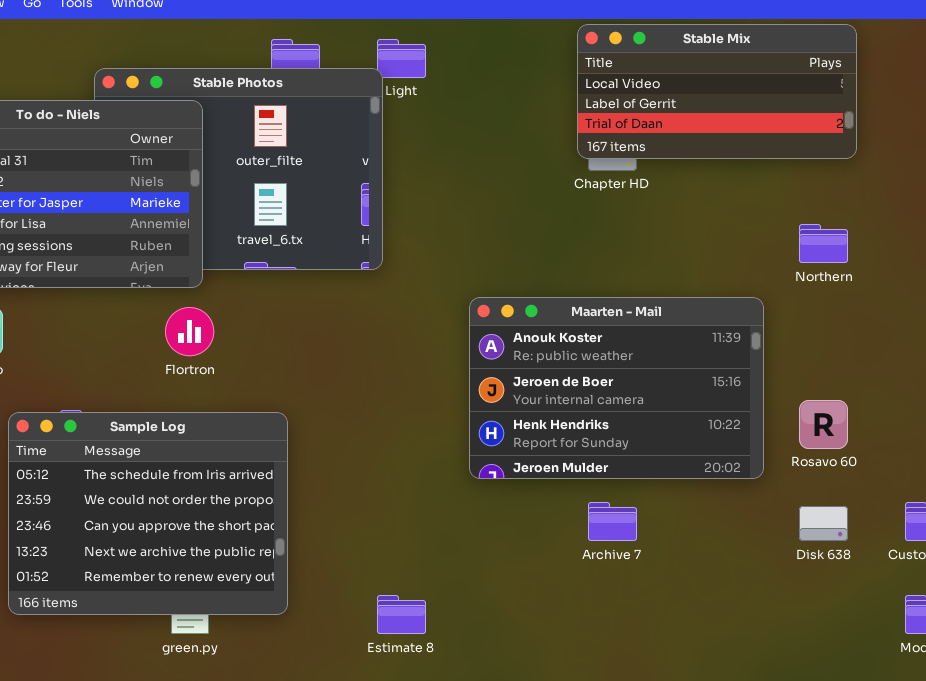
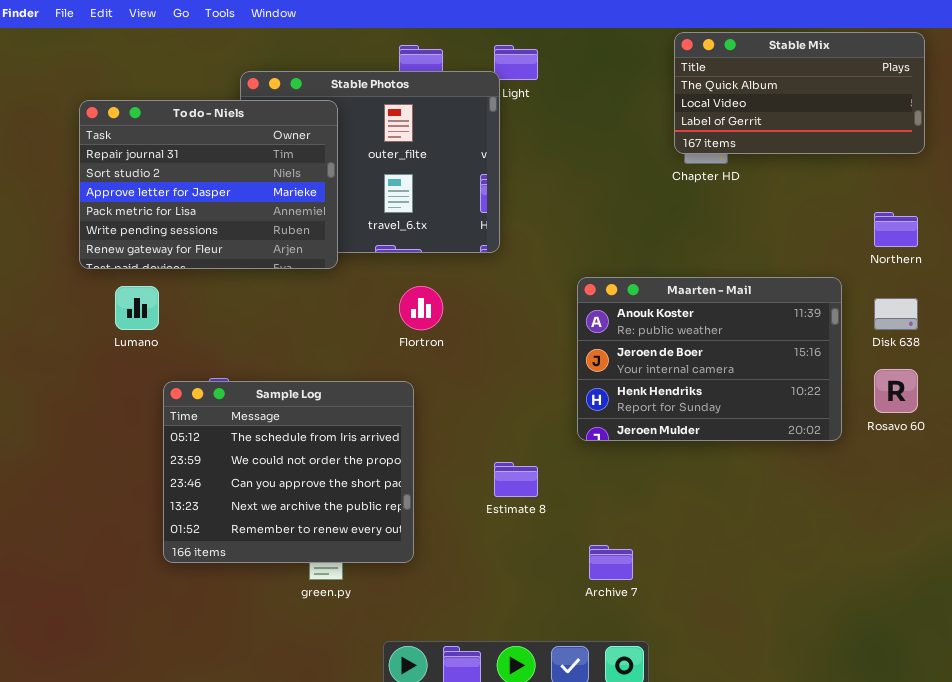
Stable Mix: [577,24,857,159] -> [674,32,925,154], scrolled up 1 row
Flortron: [165,307,214,356] -> [399,286,443,330], moved
Archive 7: [588,502,637,541] -> [589,545,633,580], moved
Disk 638: [799,506,848,541] -> [874,298,918,330], moved
Estimate 8: [377,595,426,634] -> [494,462,538,497], moved

